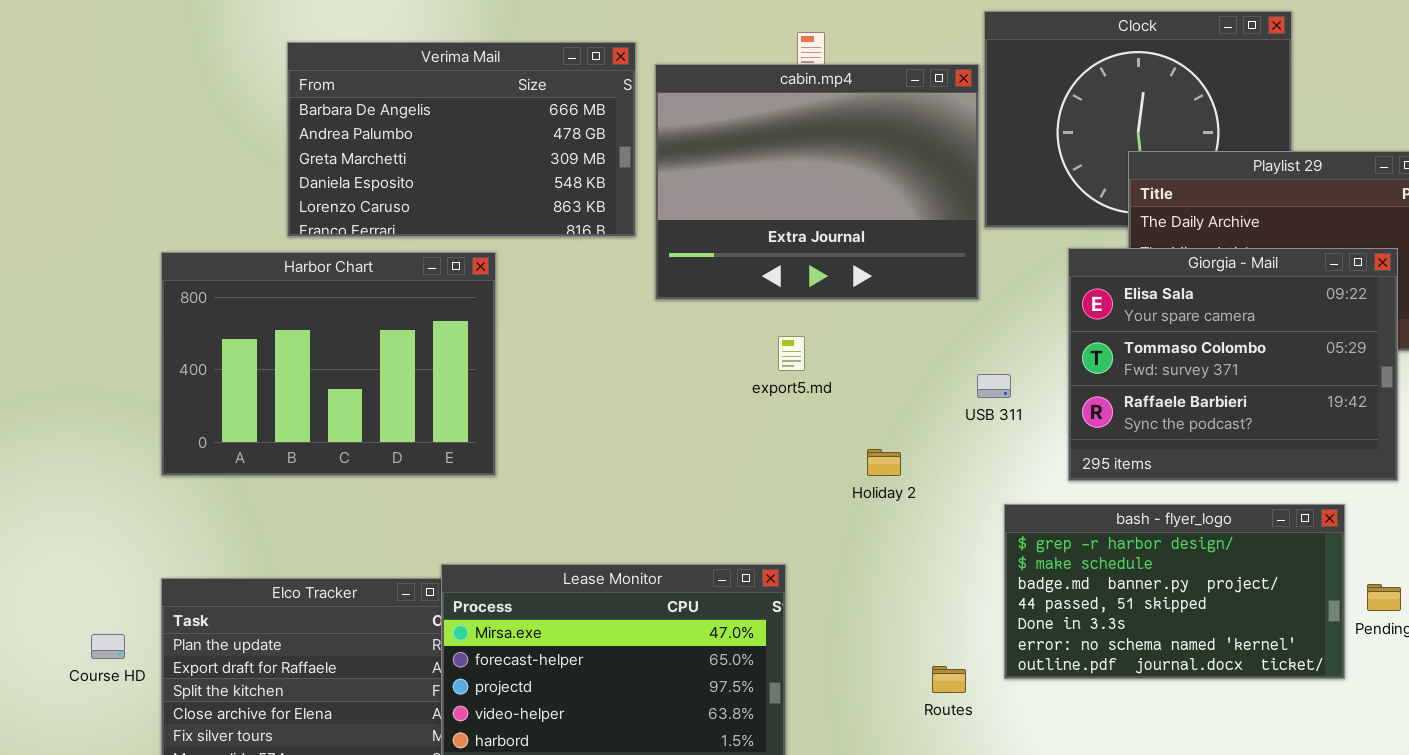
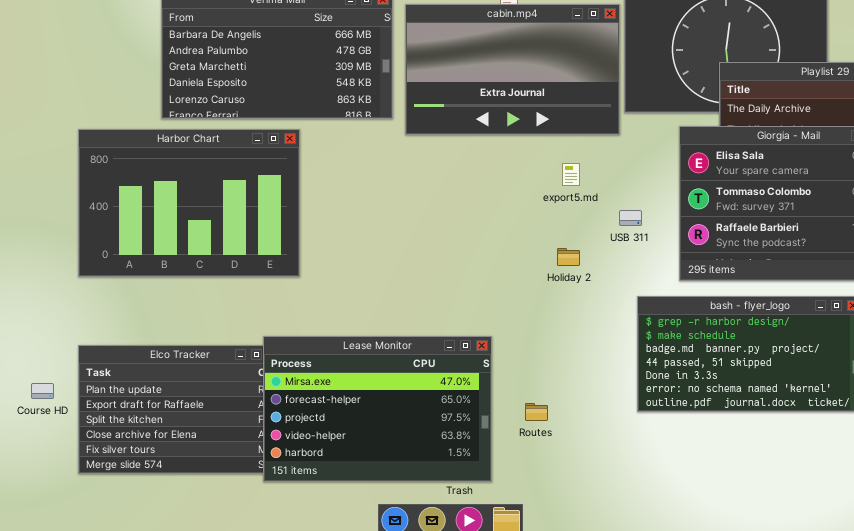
cabin.mp4: [655,64,979,300] -> [405,4,620,135], resized
export5.md: [778,336,805,371] -> [562,163,580,186], moved
Holiday 2: [867,449,901,476] -> [557,248,580,266], moved
Routes: [932,666,966,693] -> [525,403,548,421], moved

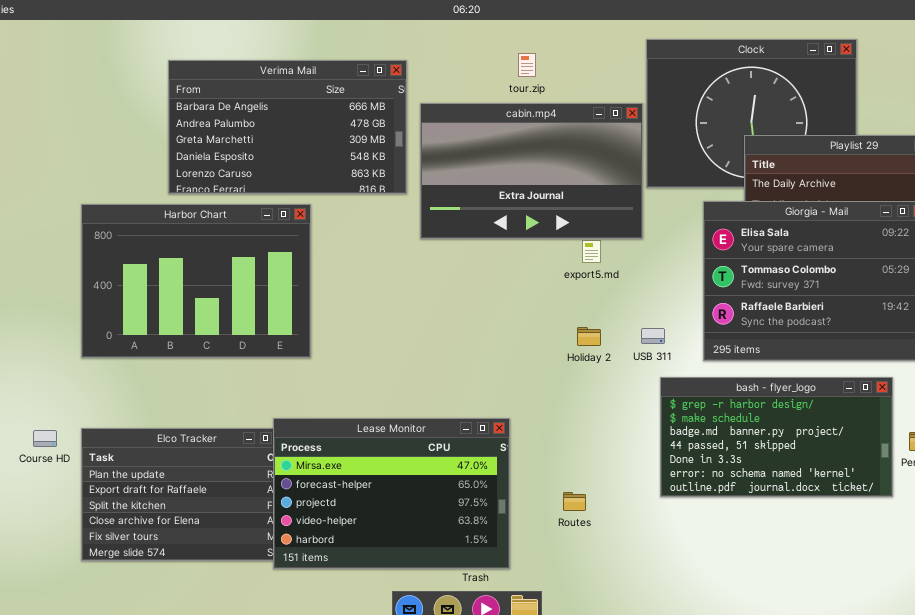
cabin.mp4: [405,4,620,135] -> [420,103,643,239], moved
USB 311: [619,210,642,226] -> [641,328,665,344], moved
Course HD: [31,383,54,399] -> [33,430,57,447], moved
Routes: [525,403,548,421] -> [563,492,586,511], moved

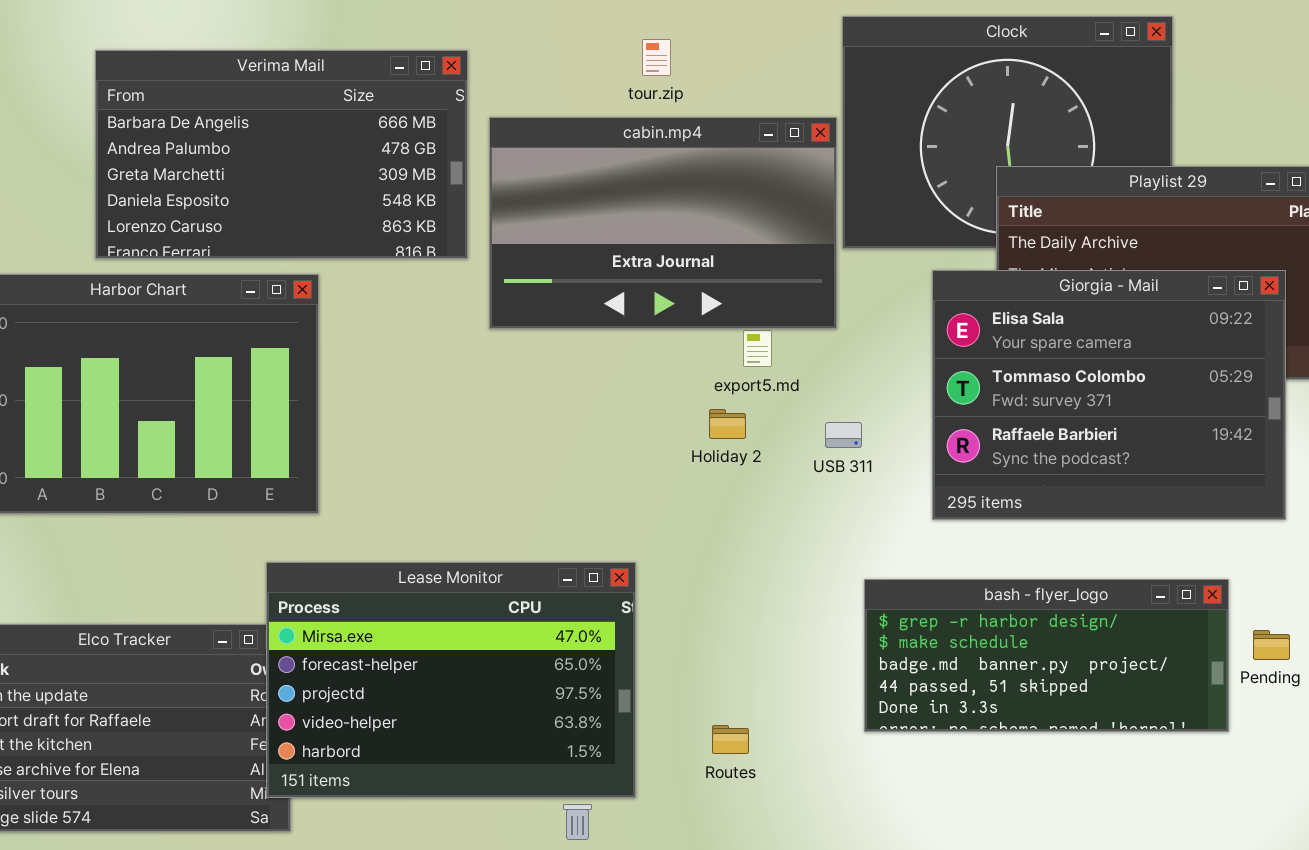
Holiday 2: [577,327,601,346] -> [709,409,746,439], moved
USB 311: [641,328,665,344] -> [825,422,862,448], moved
bash - flyer_logo: [660,377,893,497] -> [864,579,1229,732], resized
Lease Monitor: [273,418,510,569] -> [266,562,636,798], moved

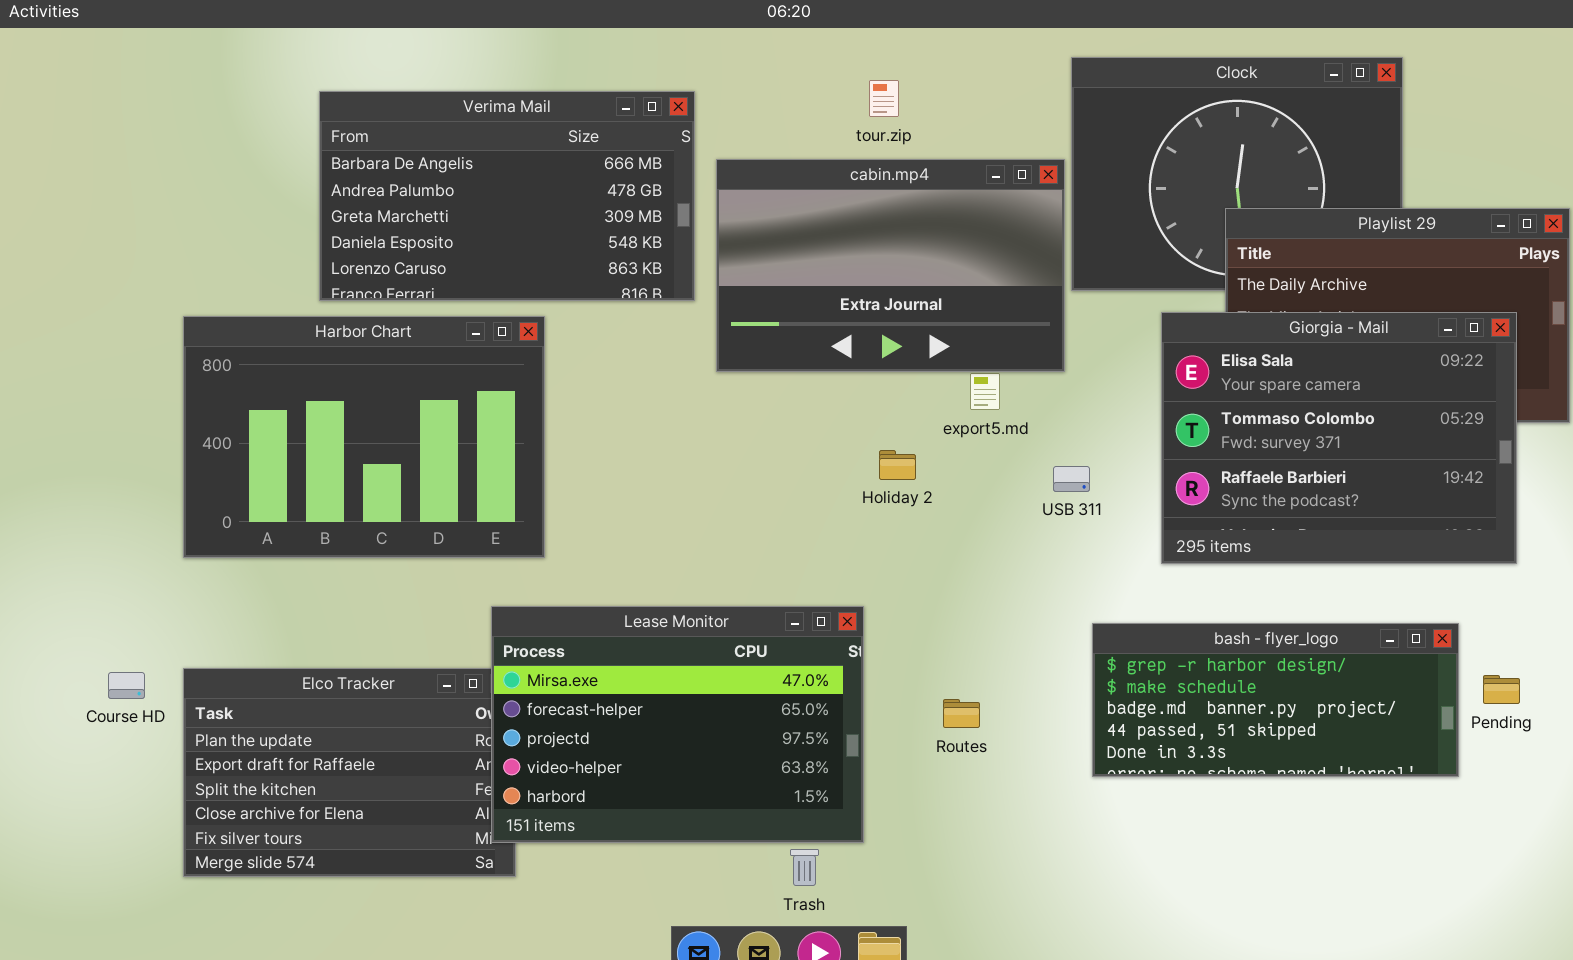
Holiday 2: [709,409,746,439] -> [879,450,916,480], moved
Routes: [712,725,749,754] -> [943,699,980,728], moved

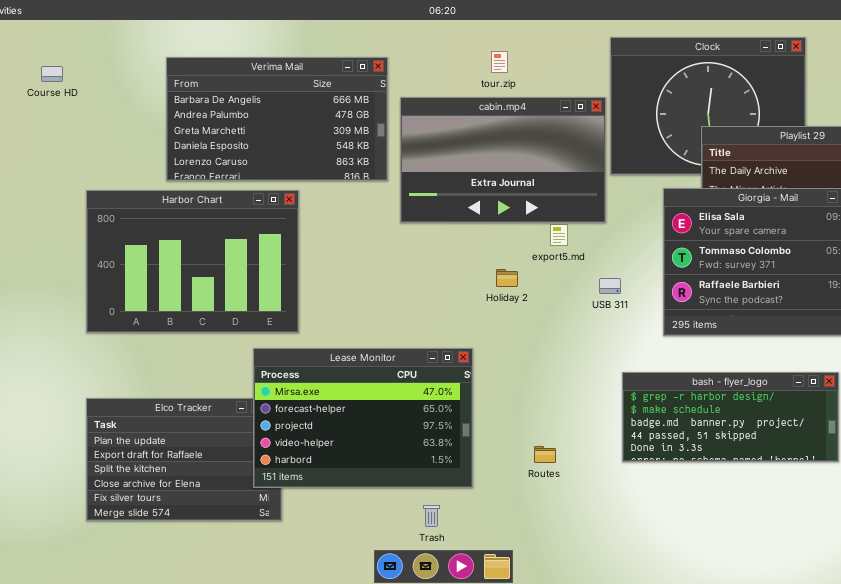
Lease Monitor: [491,606,864,843] -> [253,348,473,488], moved
Course HD: [108,672,145,699] -> [41,66,63,82], moved
Routes: [943,699,980,728] -> [534,446,556,463], moved
Trash: [790,849,819,886] -> [423,505,440,527], moved

